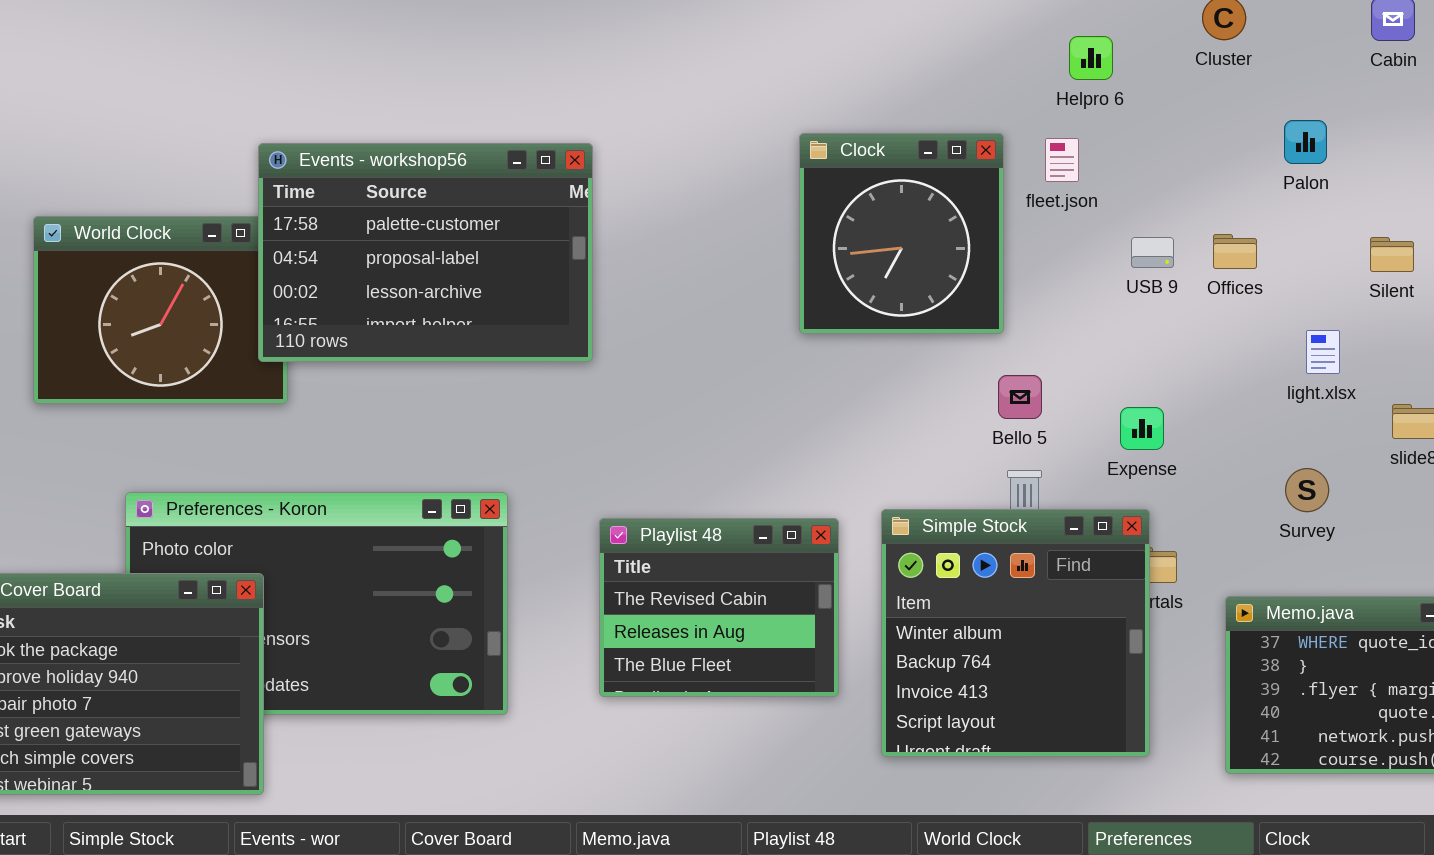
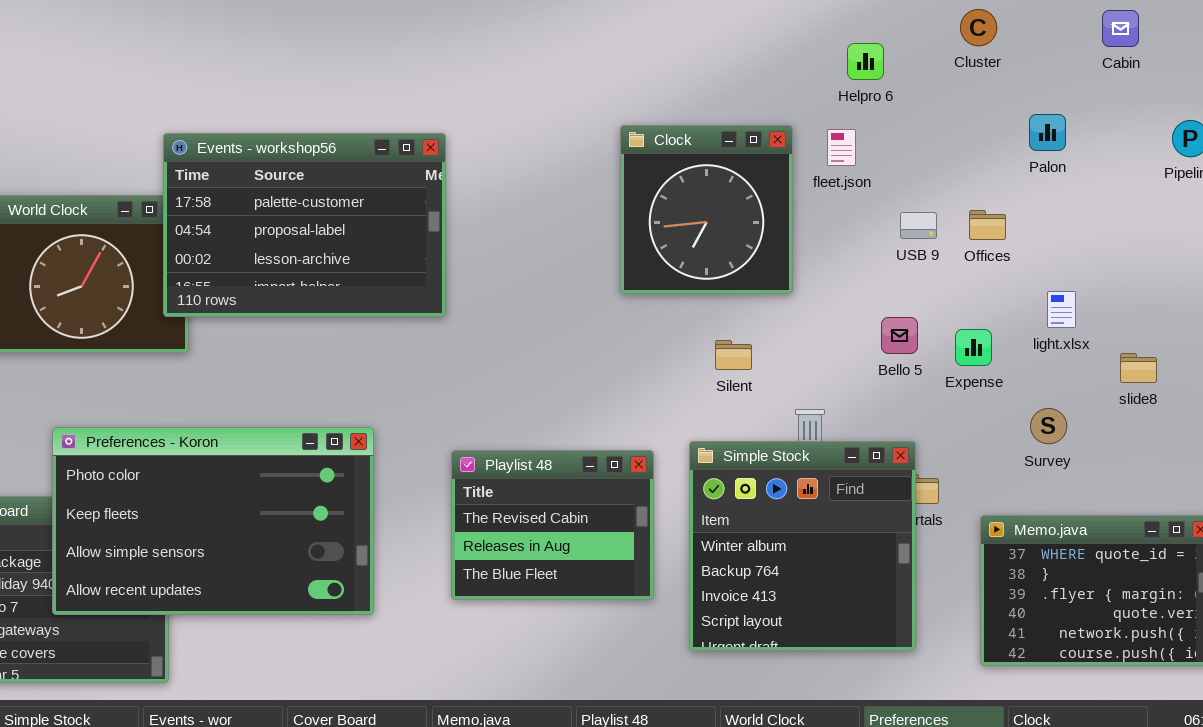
Silent: [1370,237,1414,272] -> [715,340,752,370], moved
Bello 5: [998,375,1042,419] -> [881,317,918,354], moved
Expense: [1120,407,1164,450] -> [955,329,992,366], moved
Preferences - Koron: [125,492,508,715] -> [52,427,374,615], raised

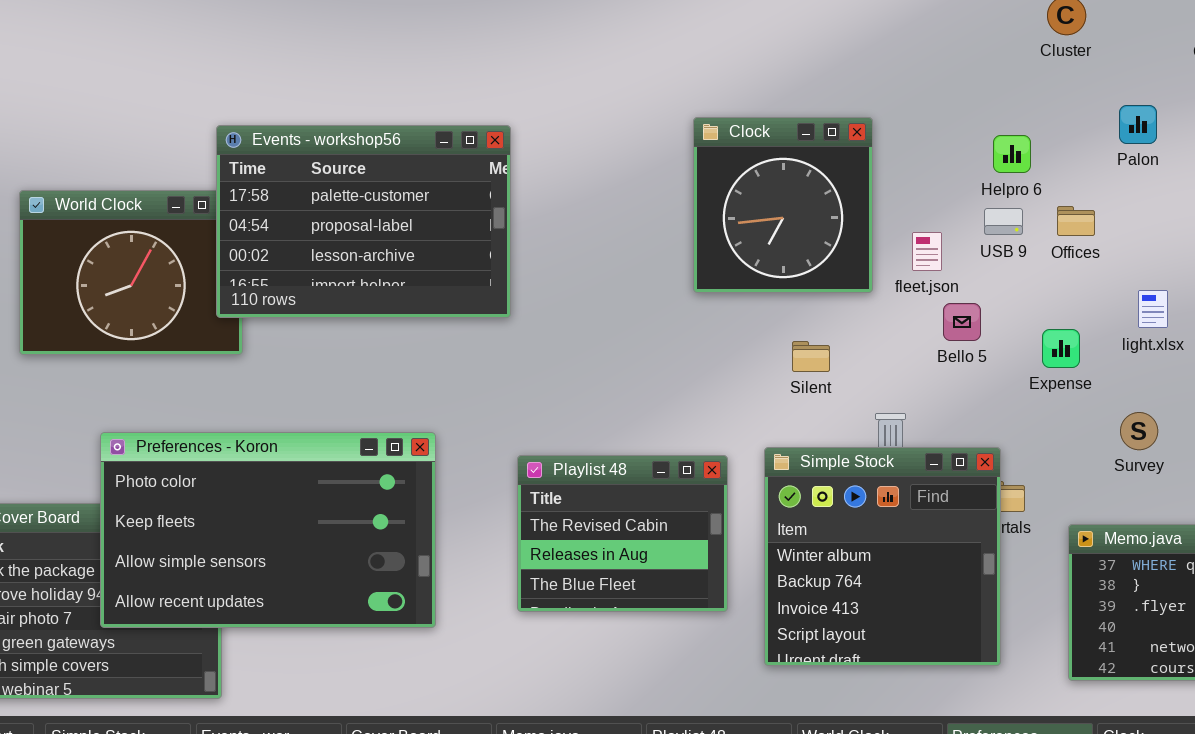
Helpro 6: [847,43,884,80] -> [993,135,1031,173], moved
fleet.json: [827,129,856,166] -> [912,232,942,271], moved
Bello 5: [881,317,918,354] -> [943,303,981,341], moved

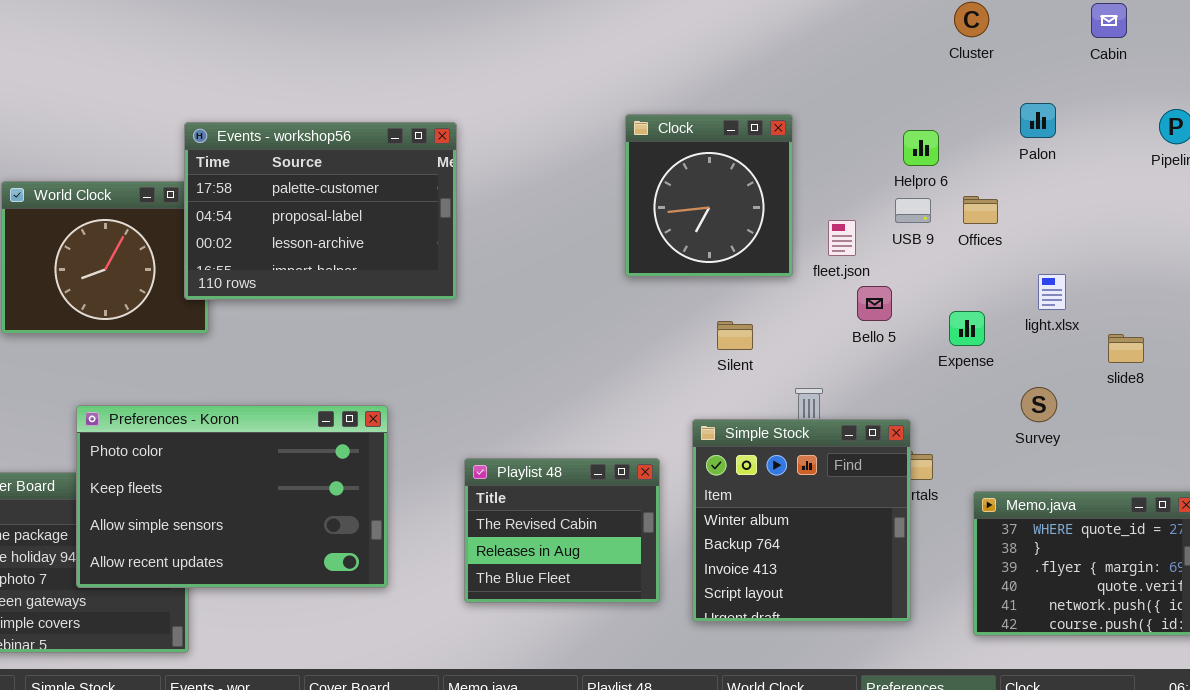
Playlist 48: [517,455,728,612] -> [464,458,660,603], moved

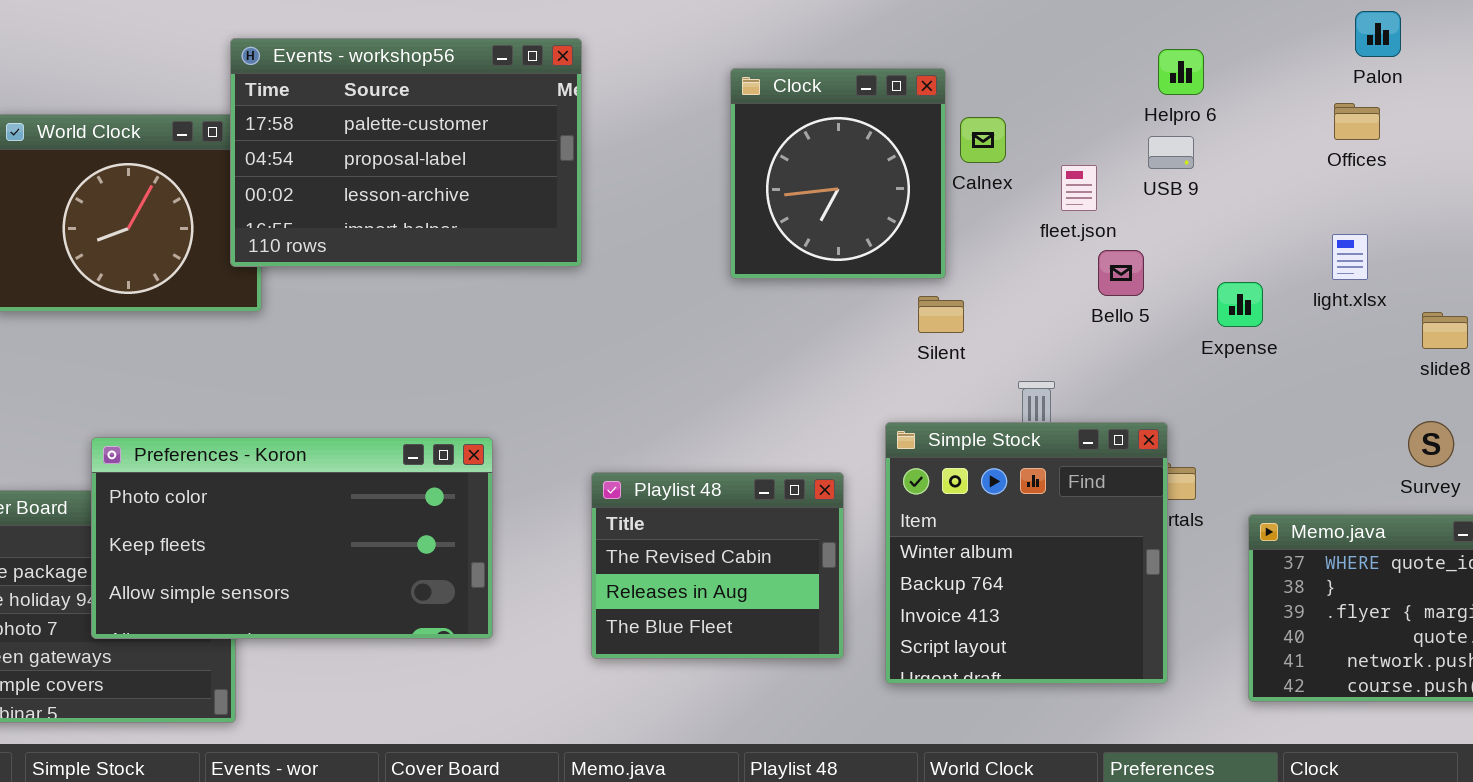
Palon: [1020,103,1056,138] -> [1355,11,1401,57], moved
Clock: [625,114,793,277] -> [730,68,946,279], moved
Offices: [963,196,998,224] -> [1334,103,1380,140], moved
Survey: [1021,387,1057,422] -> [1408,421,1454,467], moved
Preferences - Koron: [76,405,388,588] -> [91,437,493,639], resized

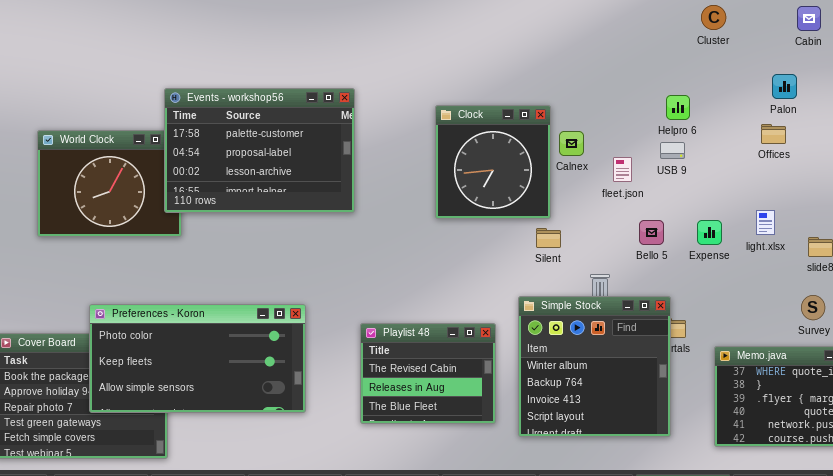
light.xlsx: [1332,234,1368,280] -> [756,210,775,235], moved
Bello 5: [1098,250,1144,296] -> [639,220,664,245], moved

